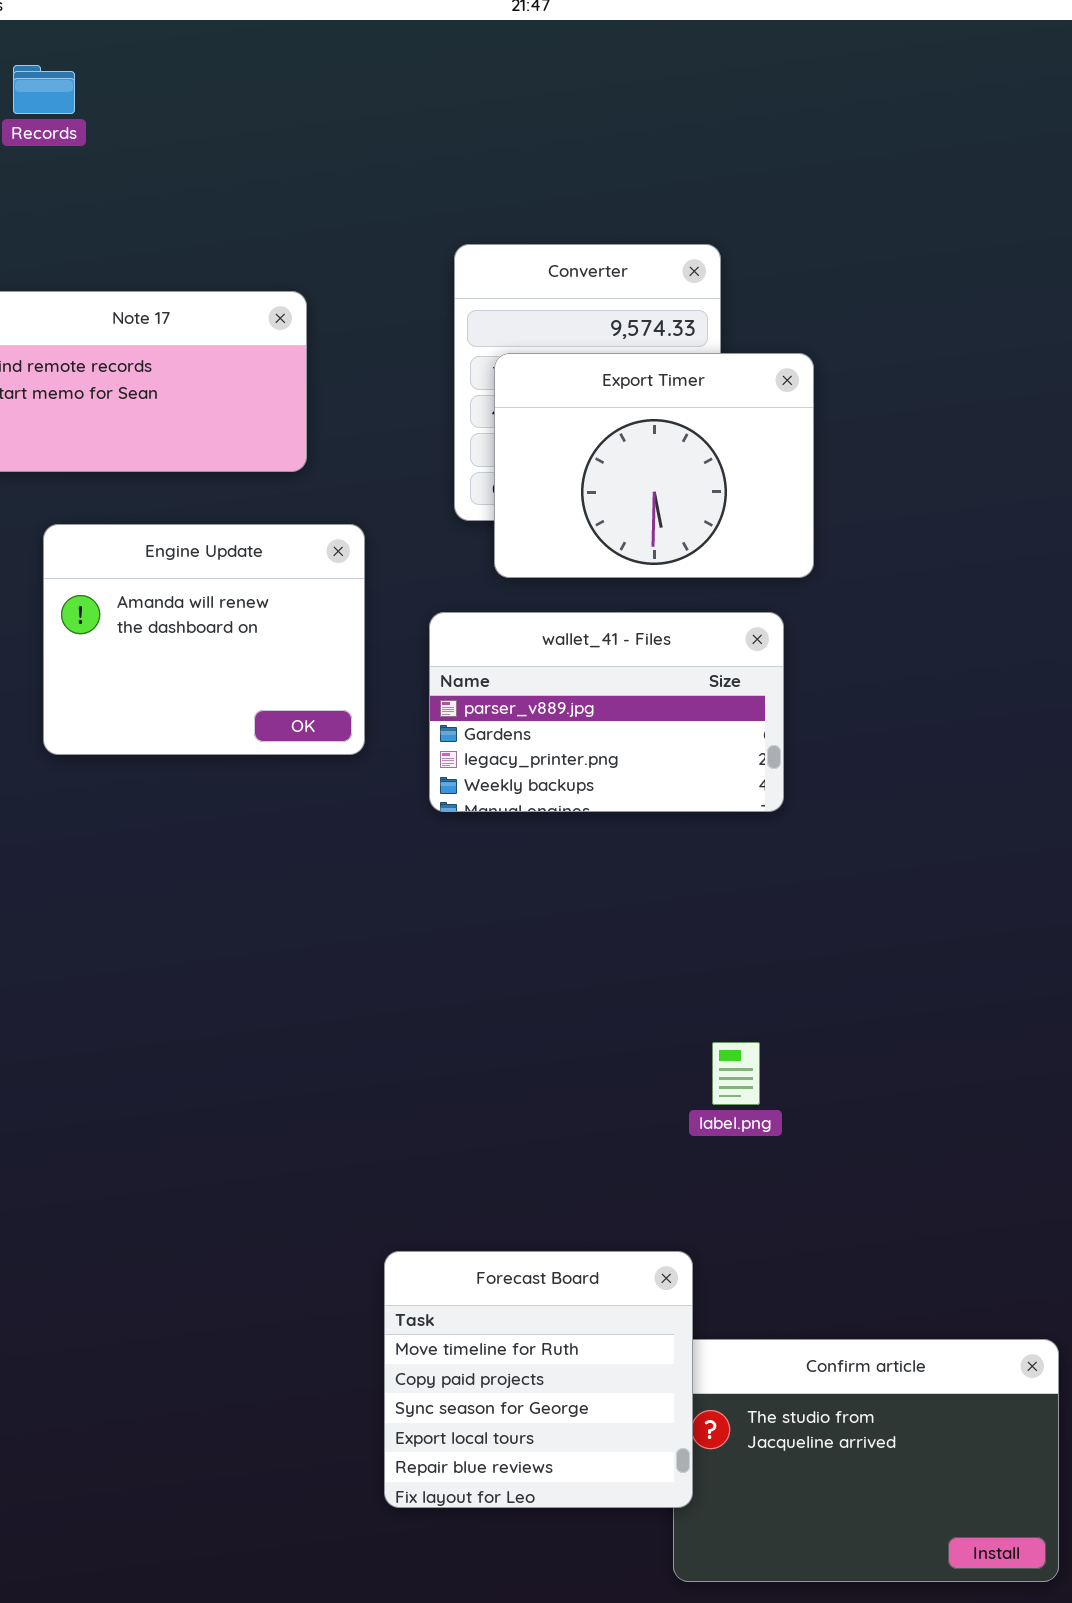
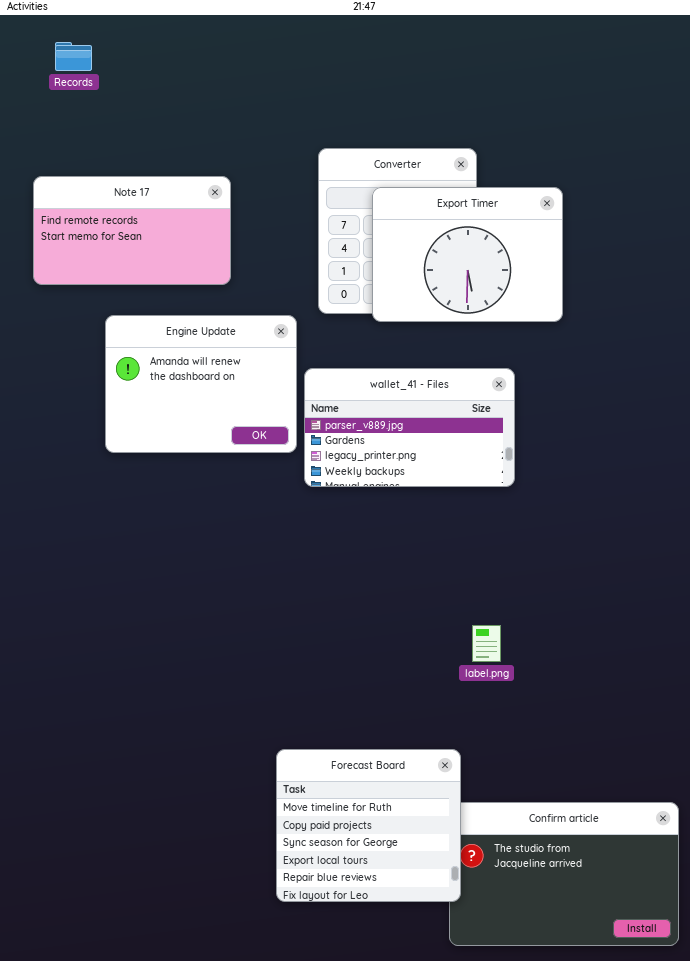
Export Timer: [494,353,814,578] -> [372,187,563,322], moved
Engine Update: [43,524,365,755] -> [105,315,297,453], moved

